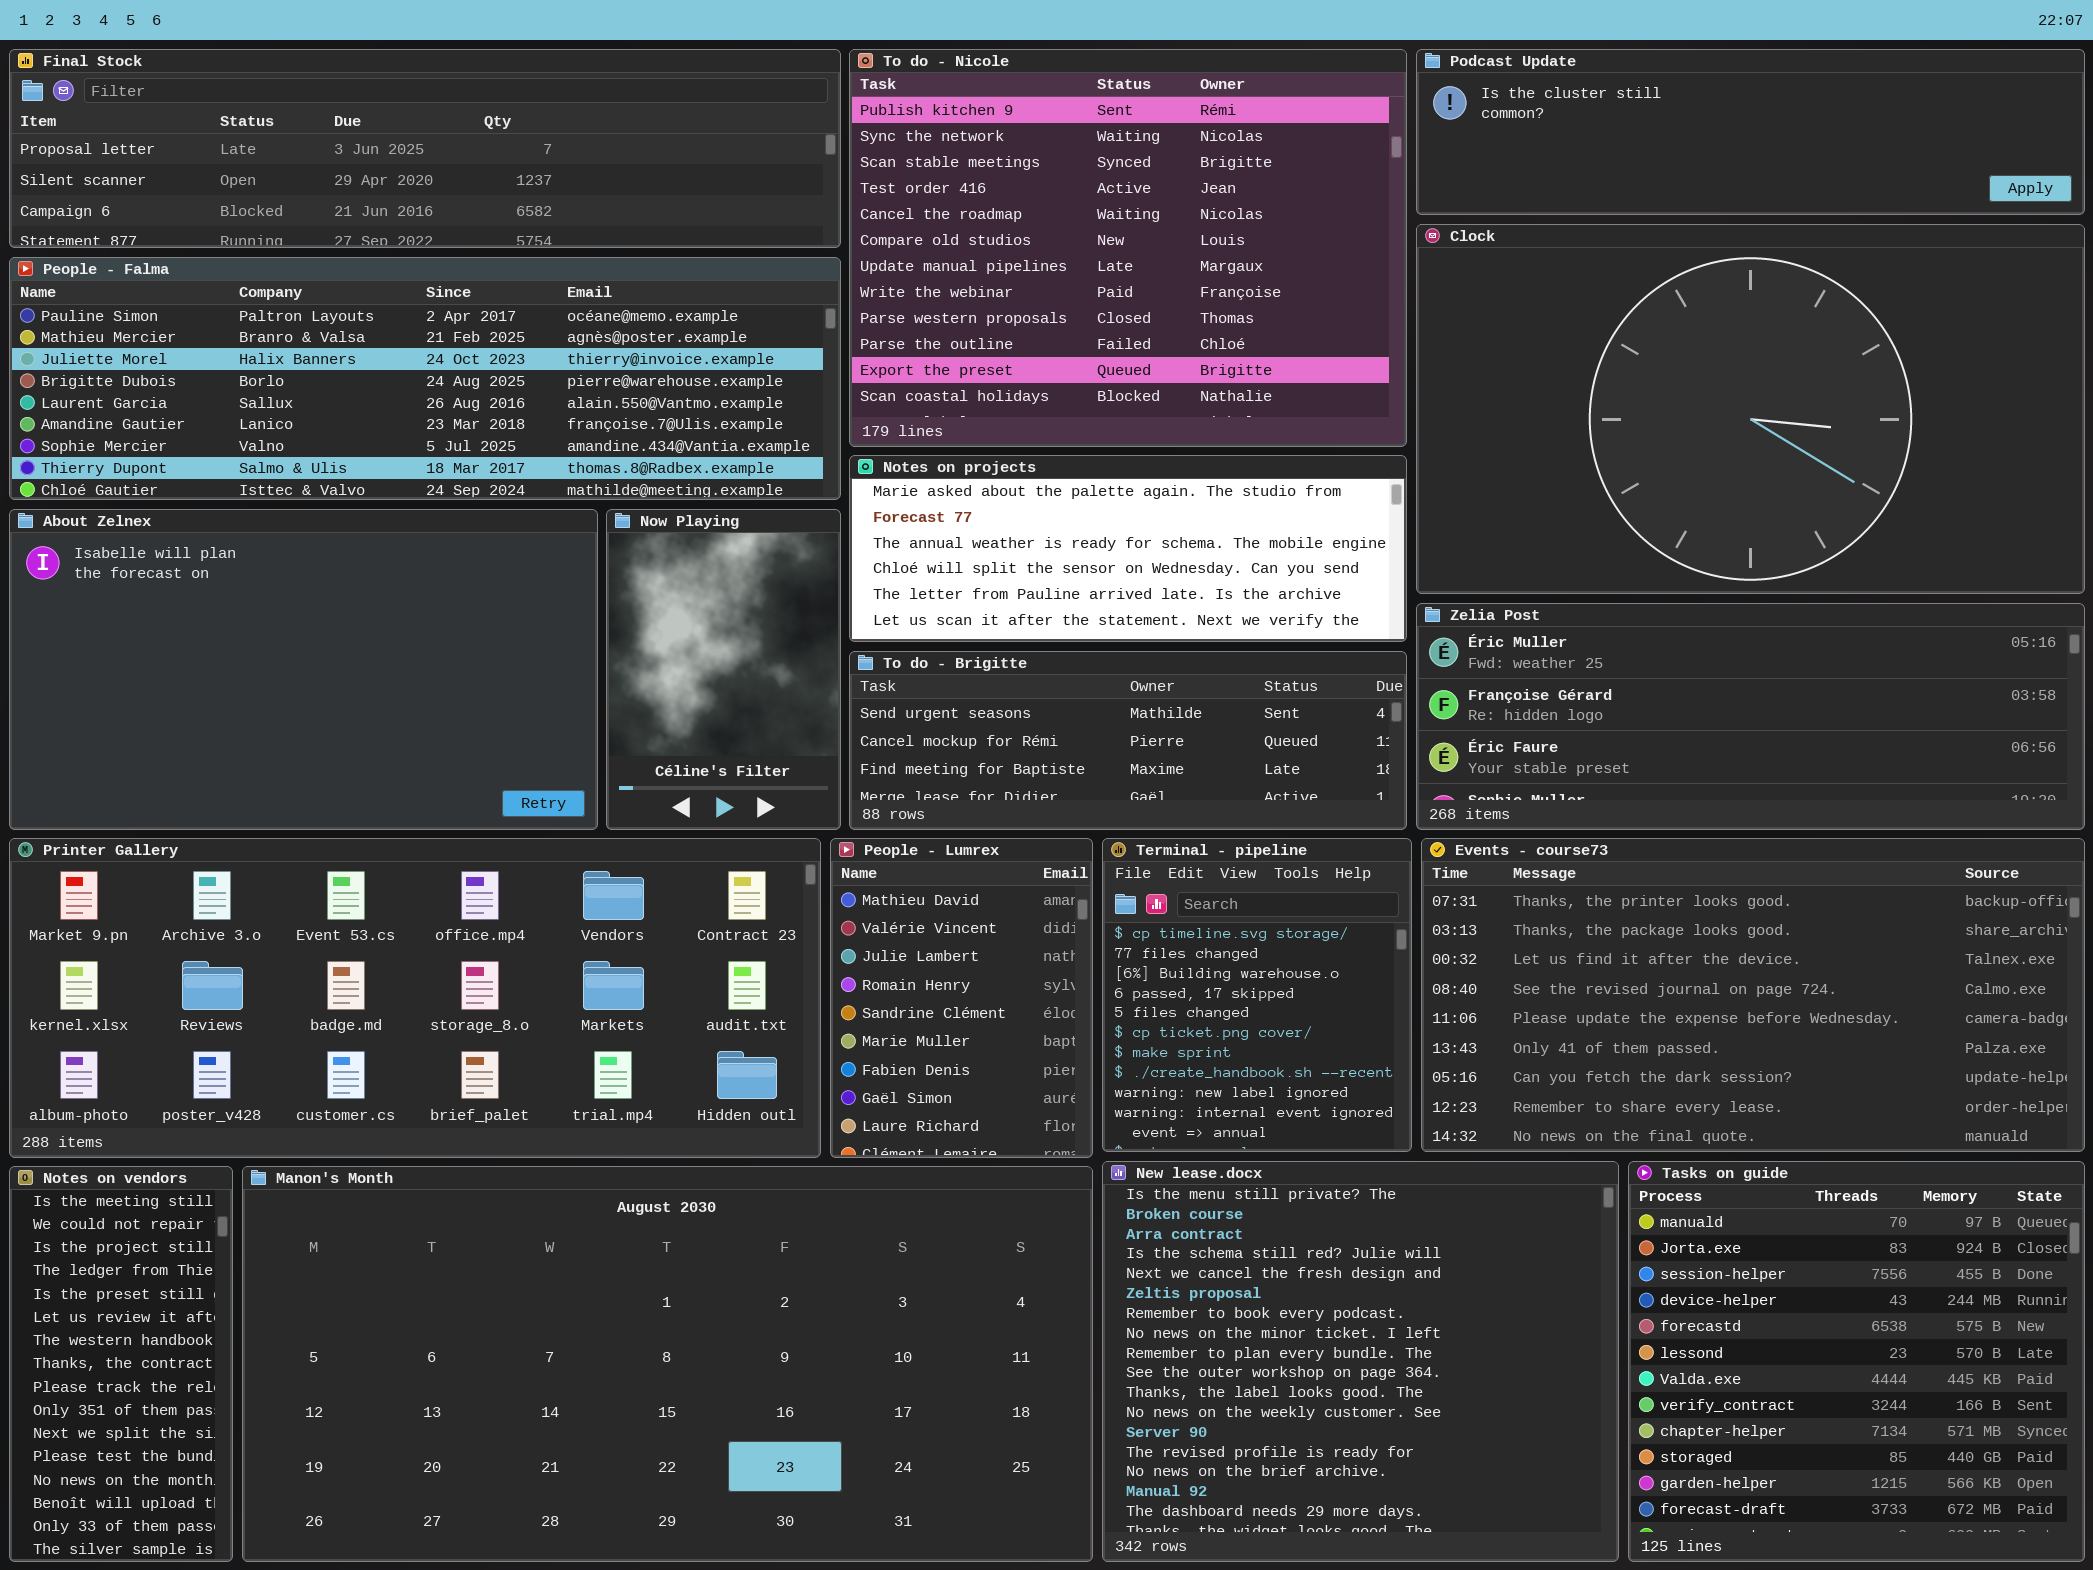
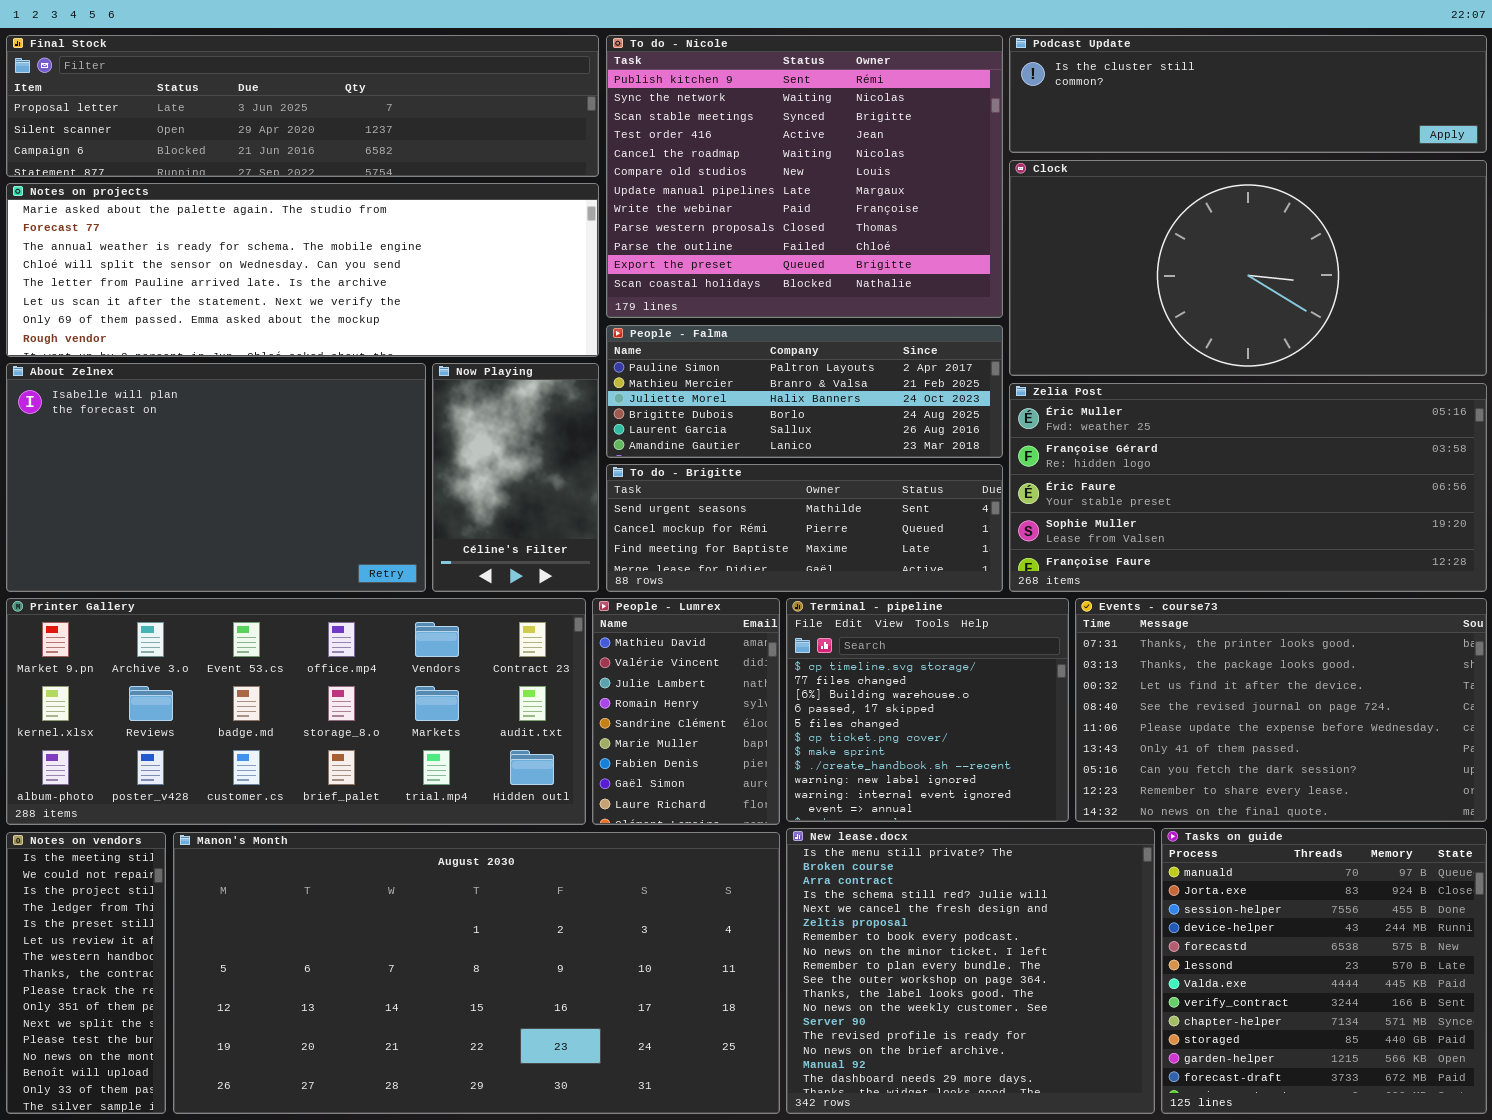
Clock: [1416,224,2085,594] -> [1009,160,1487,376], resized
People - Falma: [9,257,841,500] -> [606,325,1003,458], moved, resized
Notes on projects: [849,455,1407,642] -> [6,183,599,357], moved, resized
Zelia Post: [1416,603,2085,830] -> [1009,383,1487,592], resized
Terminal - pipeline: [1102,838,1412,1152] -> [786,598,1069,822], resized
Events - course73: [1421,838,2085,1152] -> [1075,598,1487,822], resized

